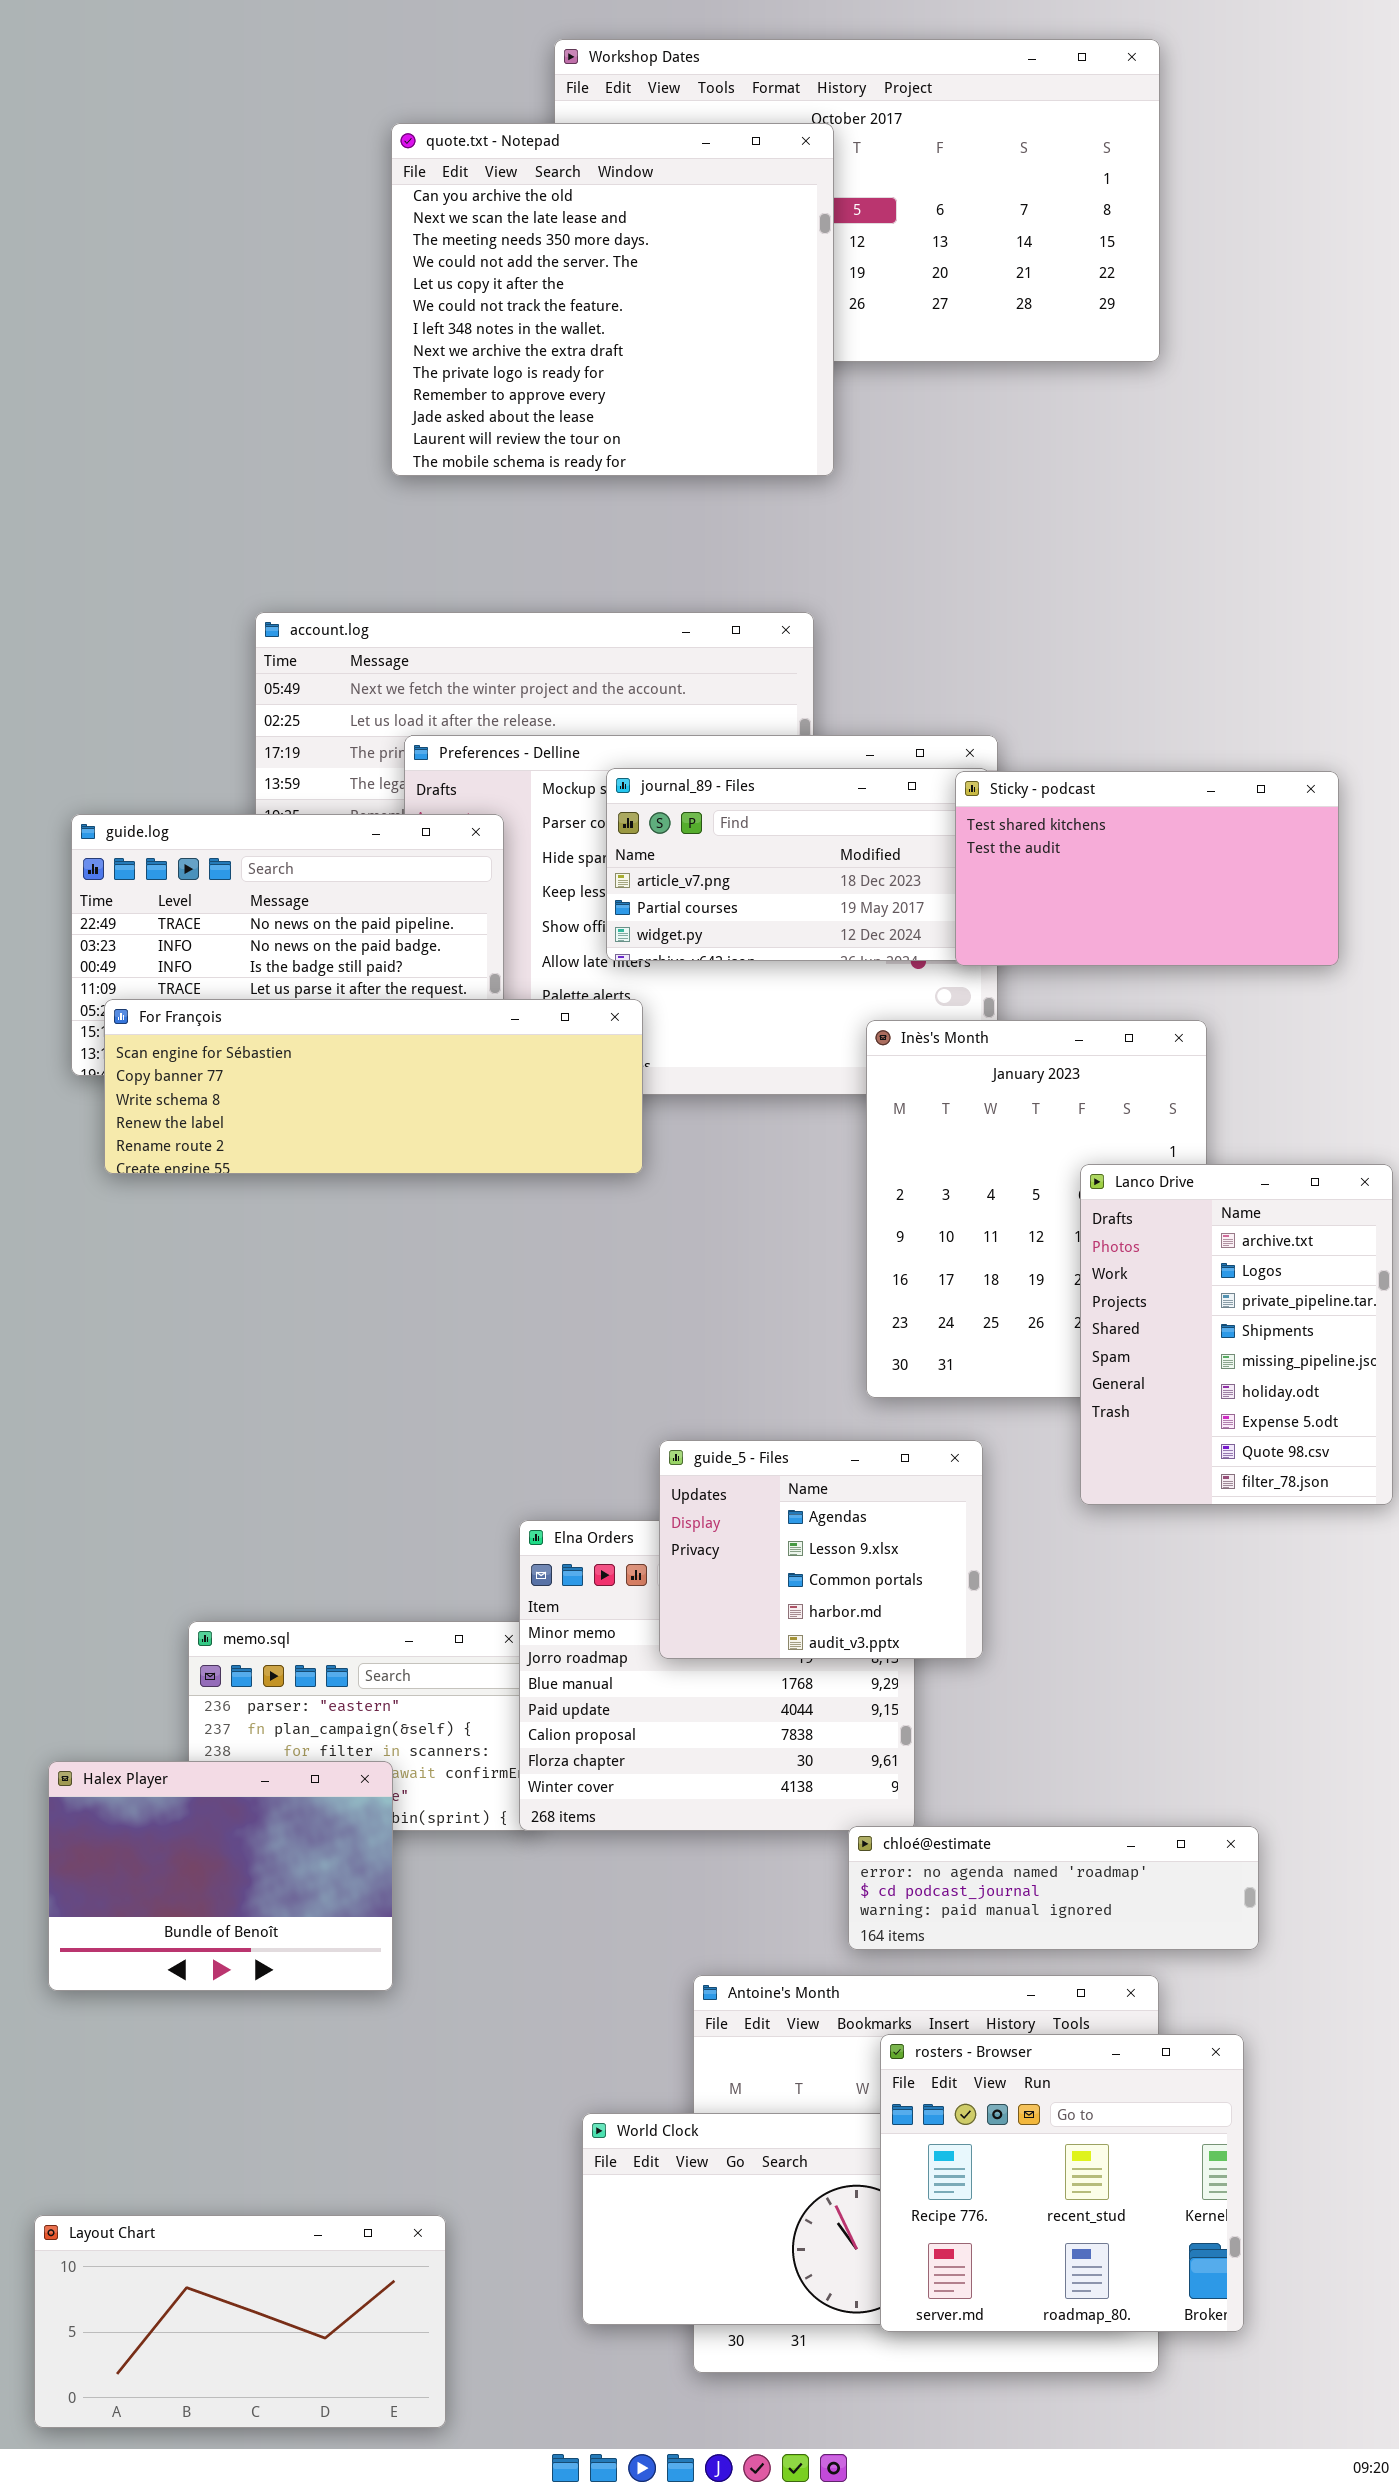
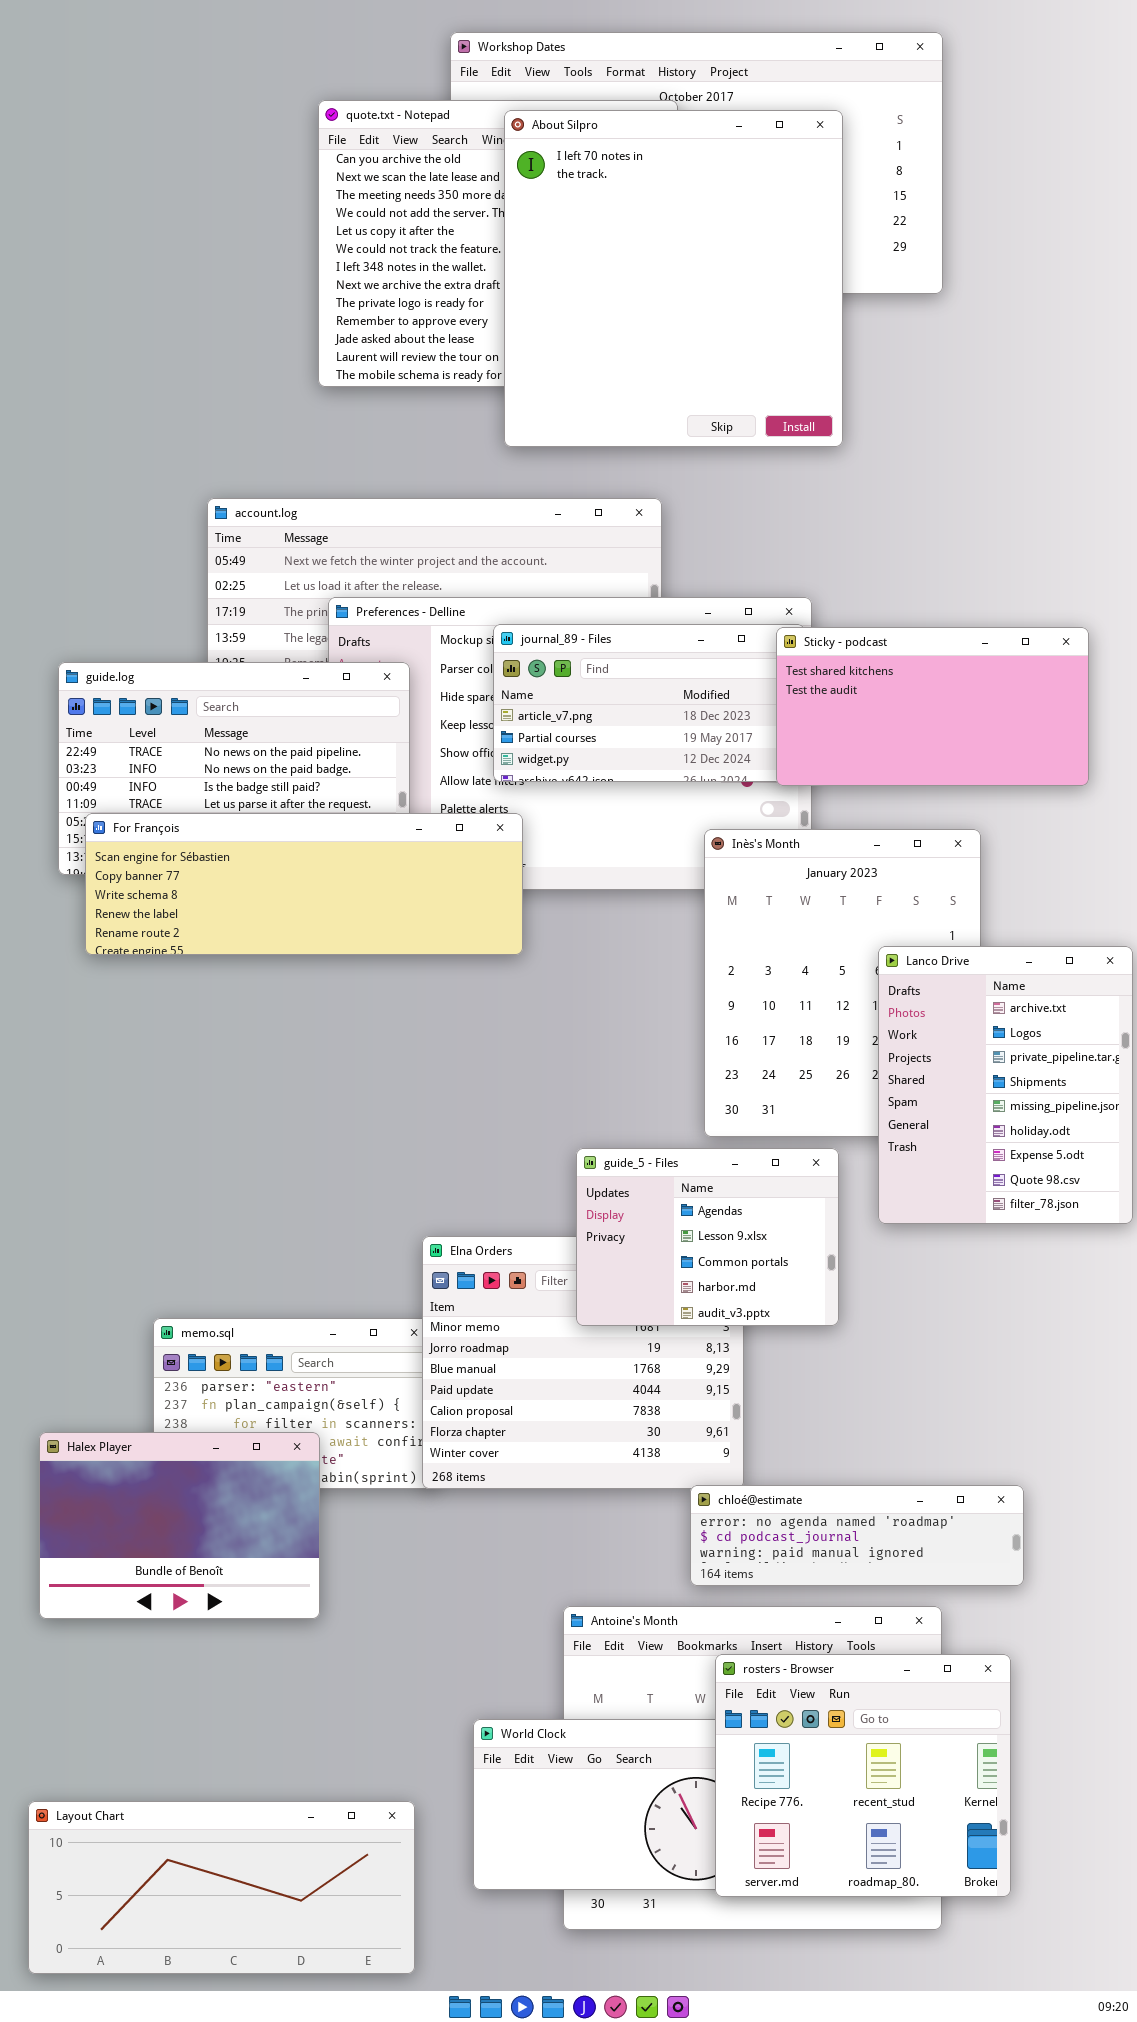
About Silpro: none -> [504,110,843,447], opened
guide_5 - Files: [659,1440,983,1659] -> [576,1148,839,1326], moved
Layout Chart: [34,2215,446,2428] -> [28,1801,415,1974], resized

